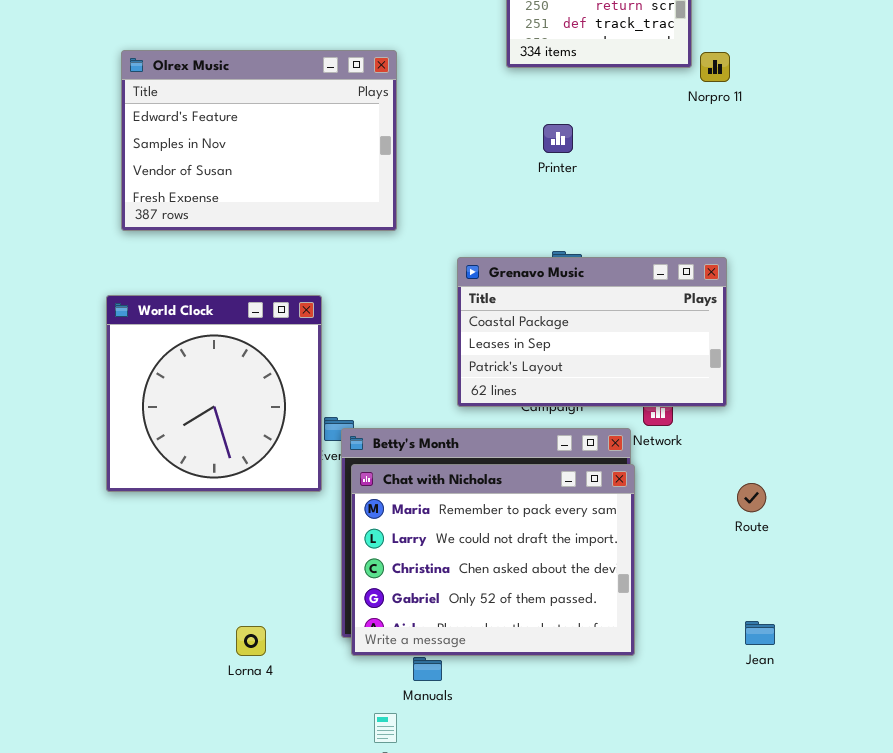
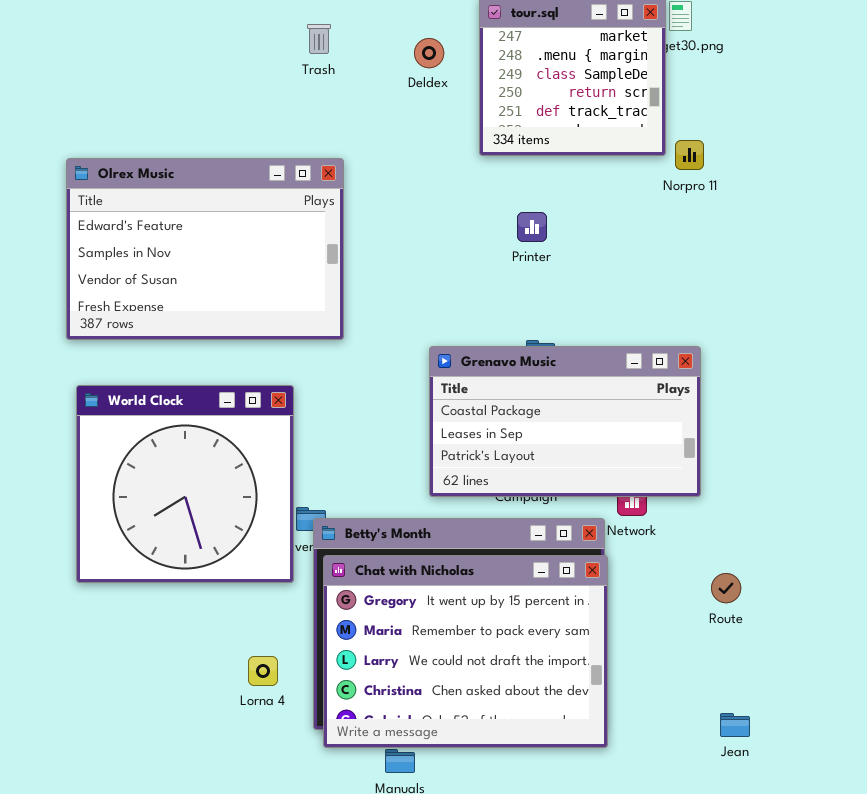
Olrex Music: [121,50,397,231] -> [66,158,344,340], moved
Chat with Nicholas: [351,464,635,656] -> [323,555,608,748], scrolled up 1 row
Lorna 4: [236,626,266,656] -> [248,656,278,686], moved

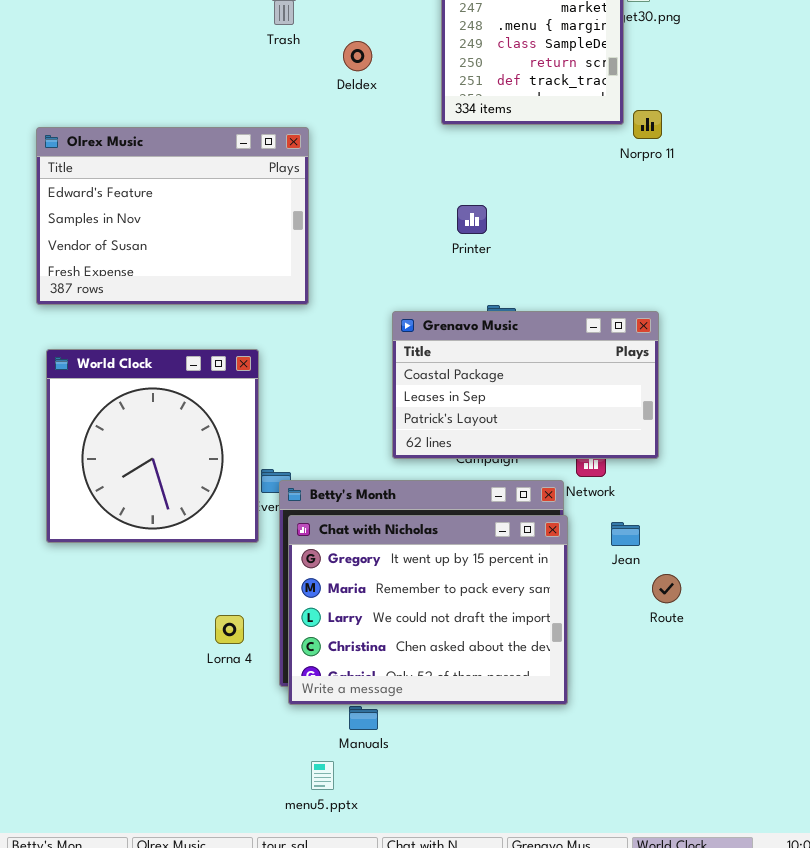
Deldex: [414,38,444,68] -> [343,41,372,71], moved
Printer: [517,212,547,242] -> [457,205,487,234], moved
Route: [711,573,741,603] -> [652,574,681,603], moved
Jean: [720,713,750,737] -> [611,522,640,546], moved

